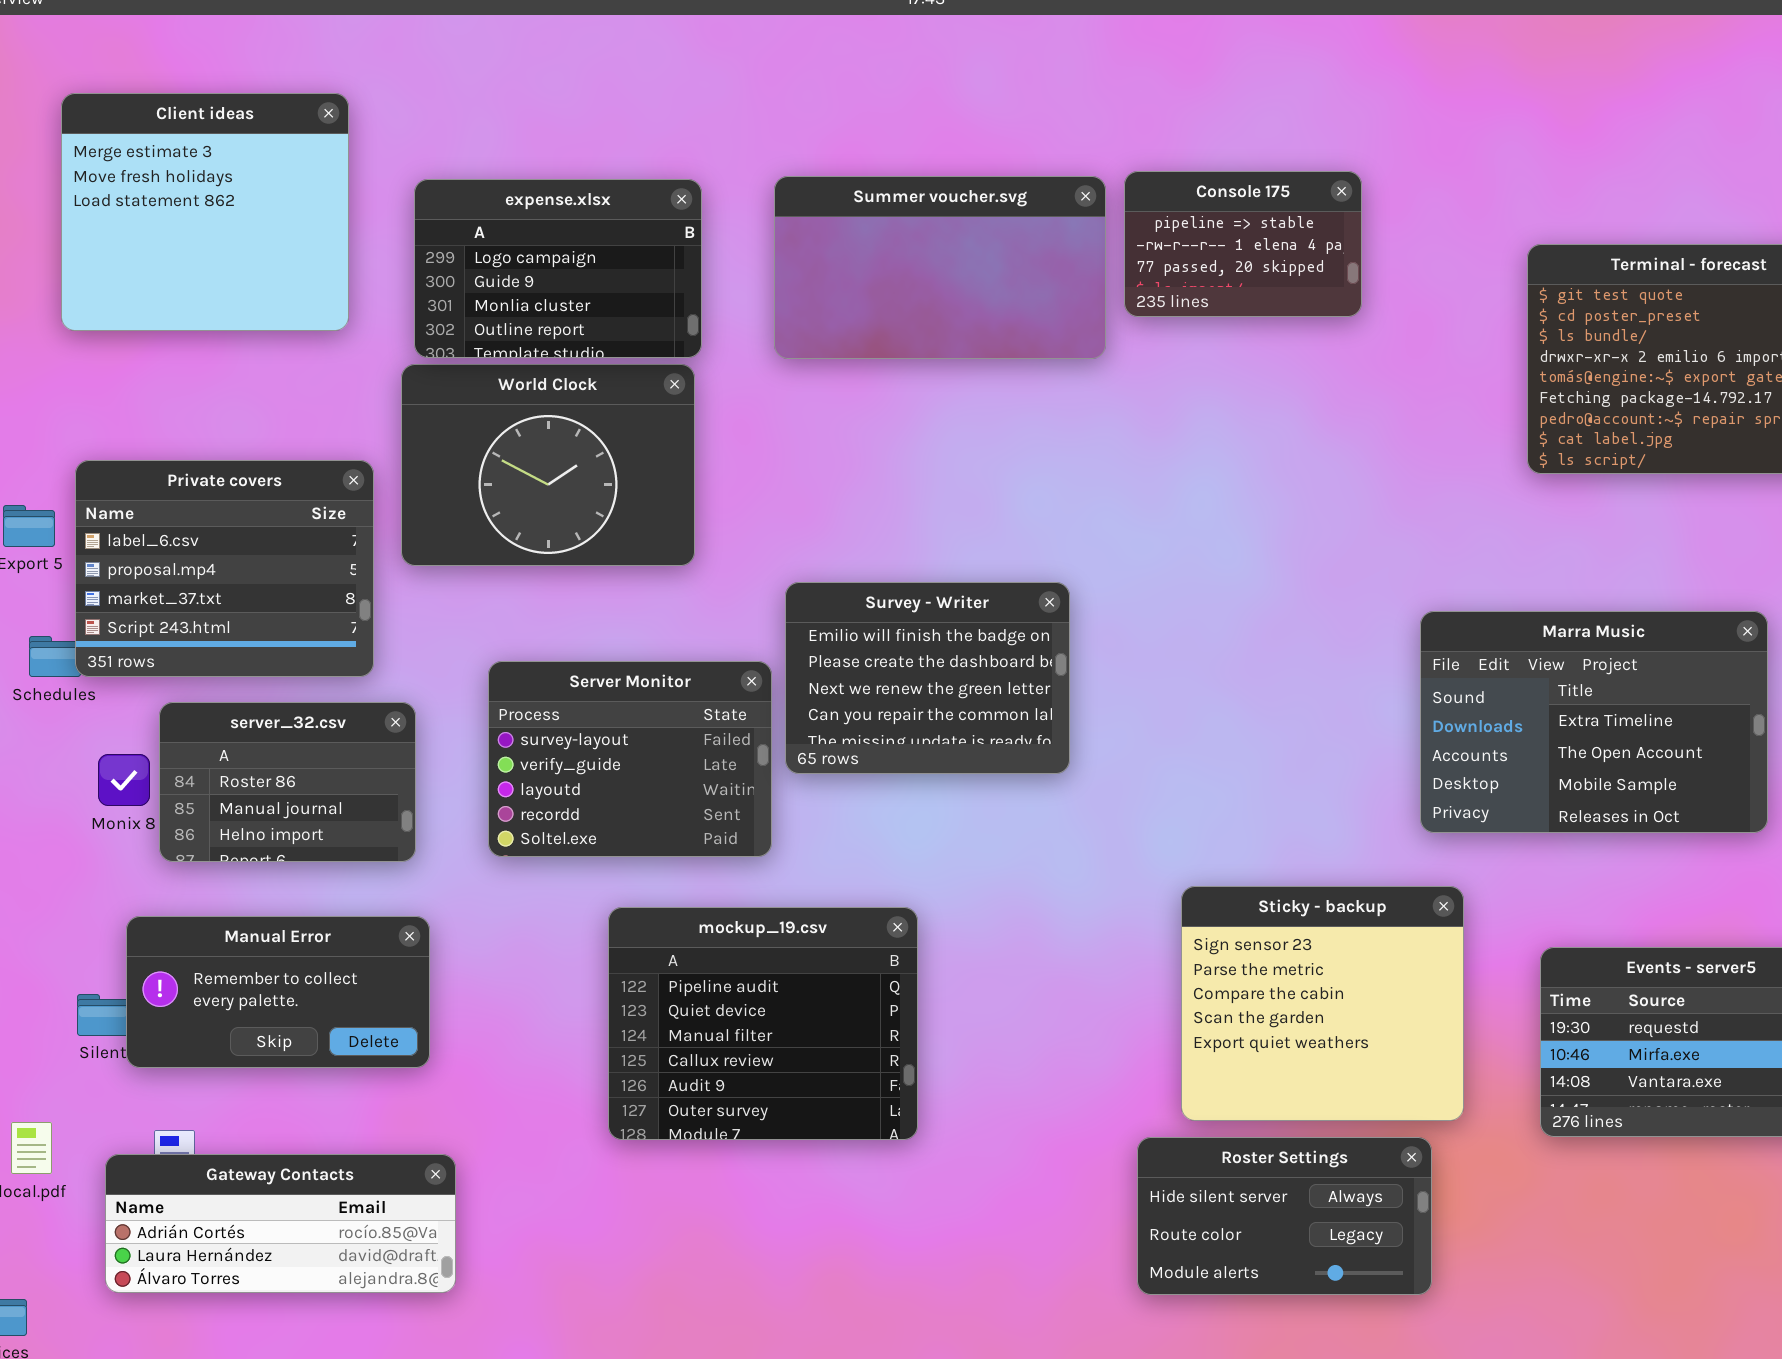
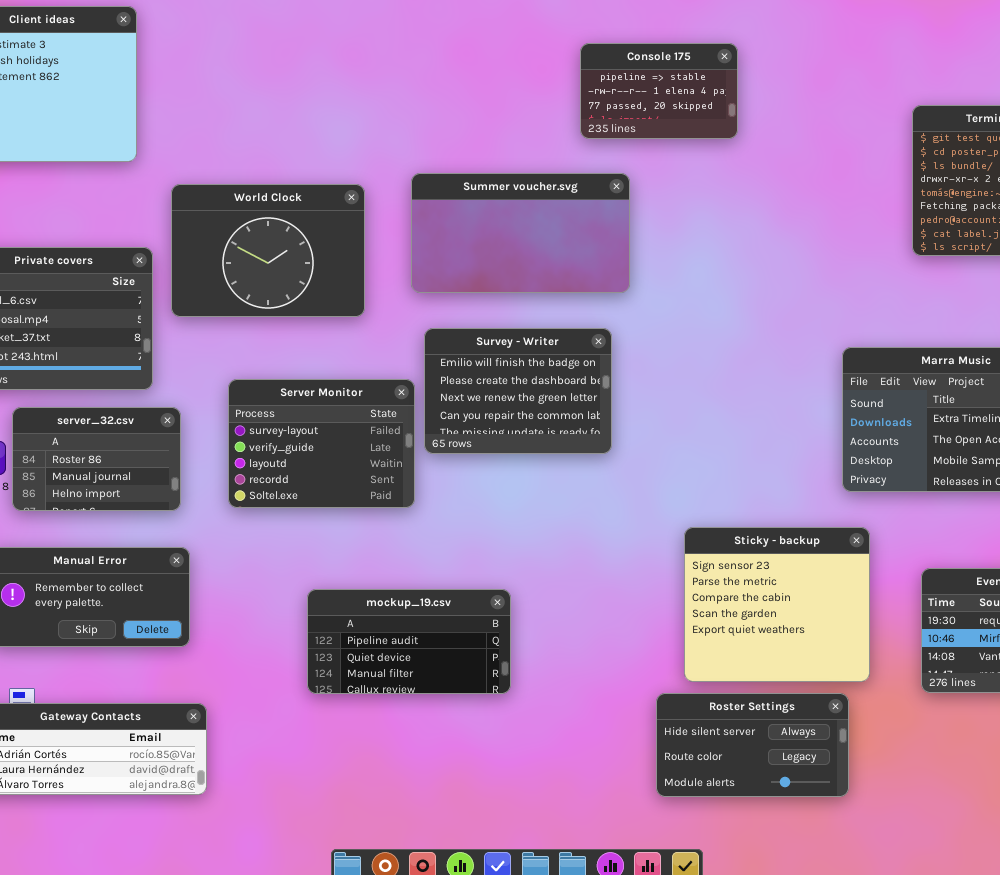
Console 175: [1124,171,1362,317] -> [580,43,738,139], moved
Summer voucher.svg: [774,176,1106,359] -> [411,173,630,293], moved
expense.xlsx: [414,179,702,358] -> none, closed
mockup_19.csv: [608,907,918,1140] -> [307,589,511,694], resized

